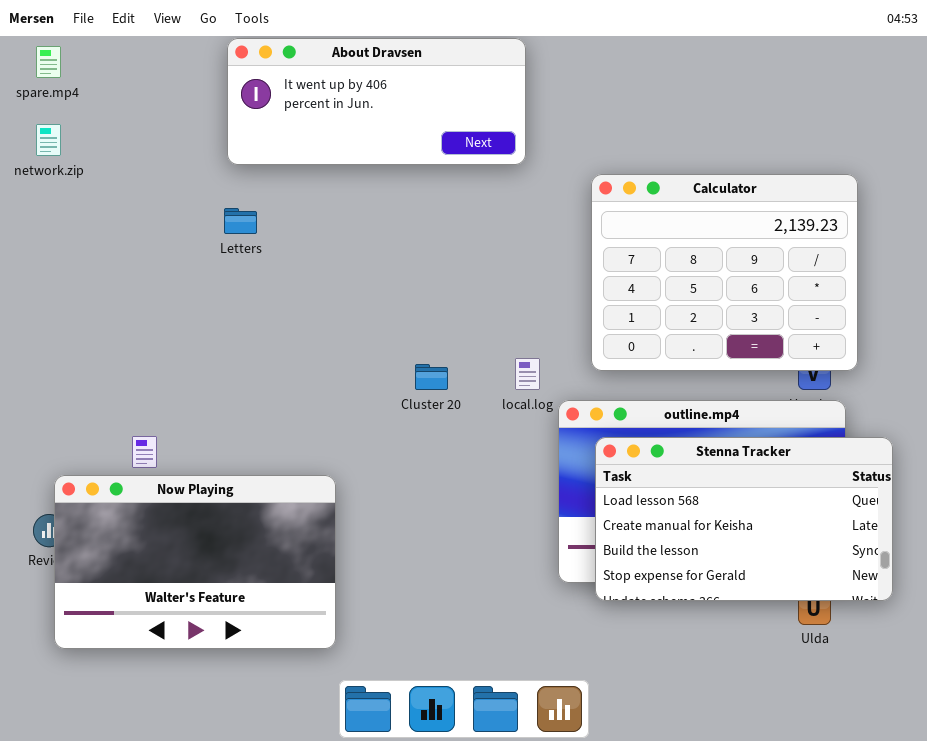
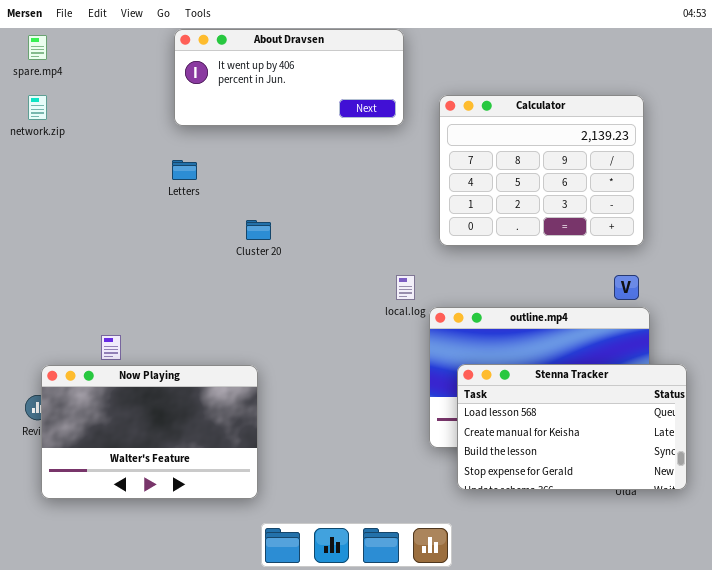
Calculator: [591,174,858,371] -> [439,95,644,246], moved
Cluster 20: [415,364,448,390] -> [246,220,271,240], moved
Stenna Tracker: [595,437,893,601] -> [457,364,687,490], moved

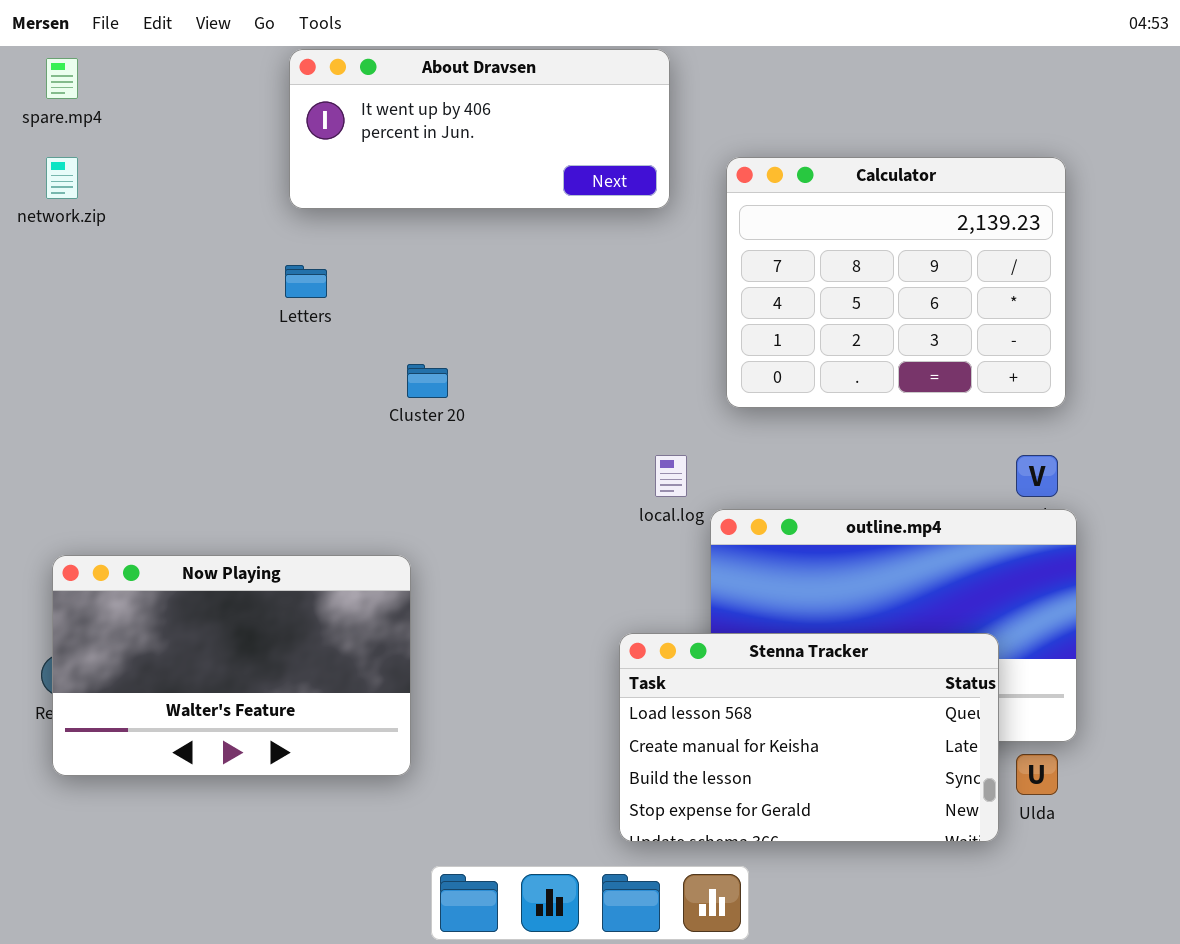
Stenna Tracker: [457,364,687,490] -> [619,633,999,842], moved
Now Playing: [41,365,258,499] -> [52,555,411,776], moved

